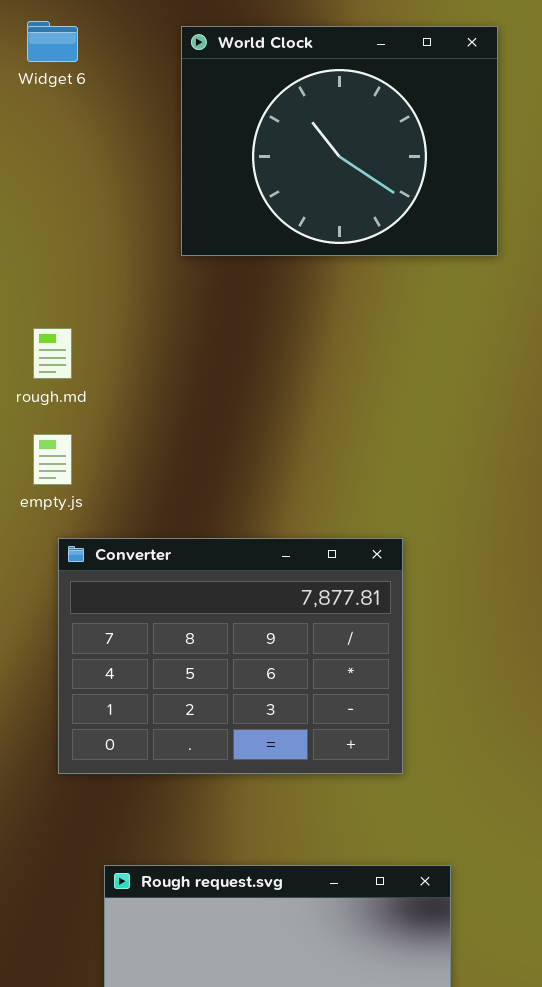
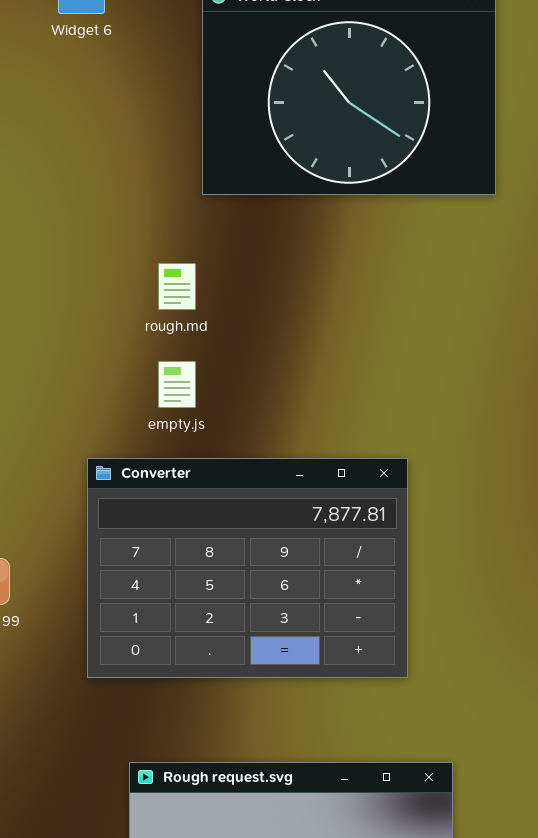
rough.md: [33,328,72,379] -> [158,263,196,310], moved
empty.js: [33,434,72,485] -> [158,361,196,408], moved

